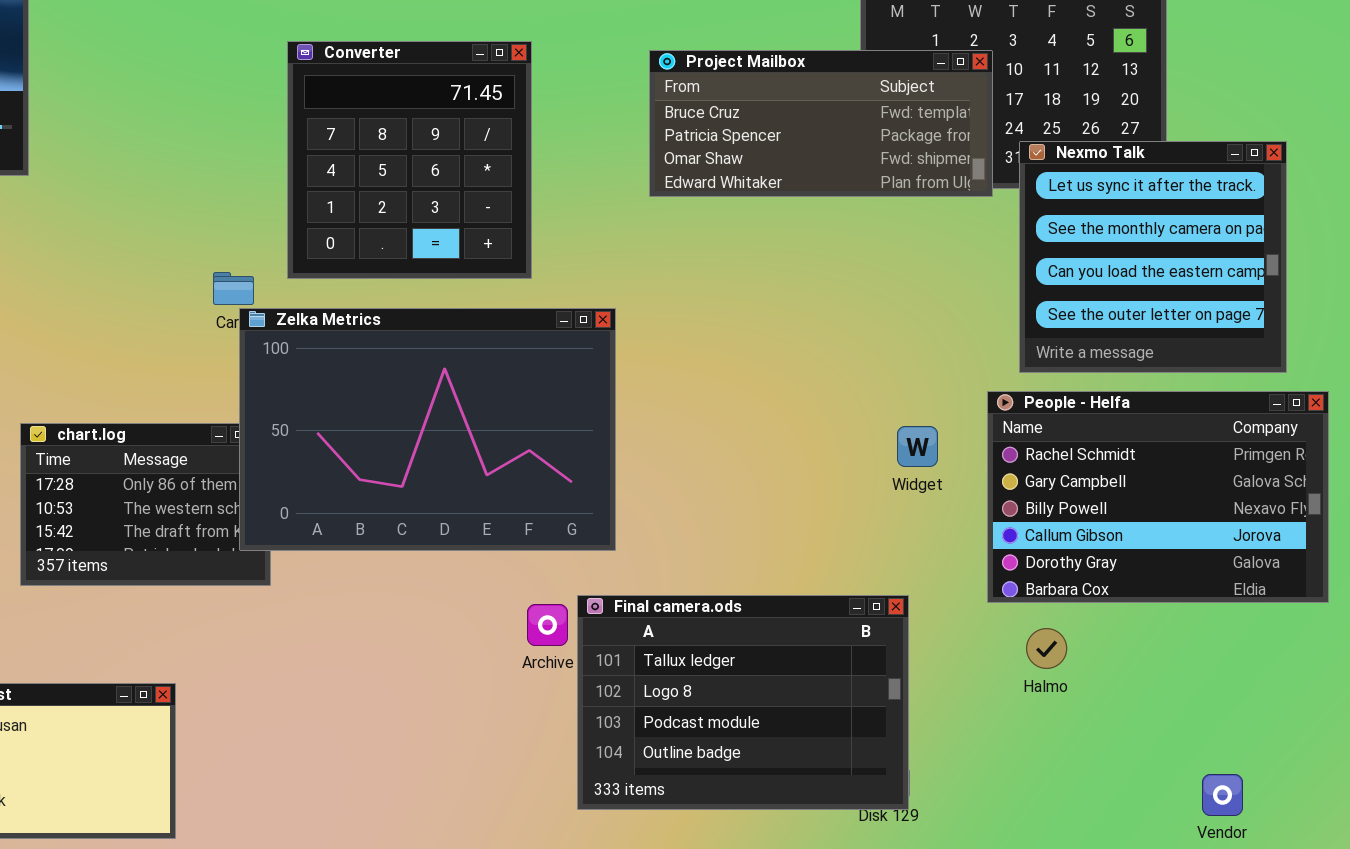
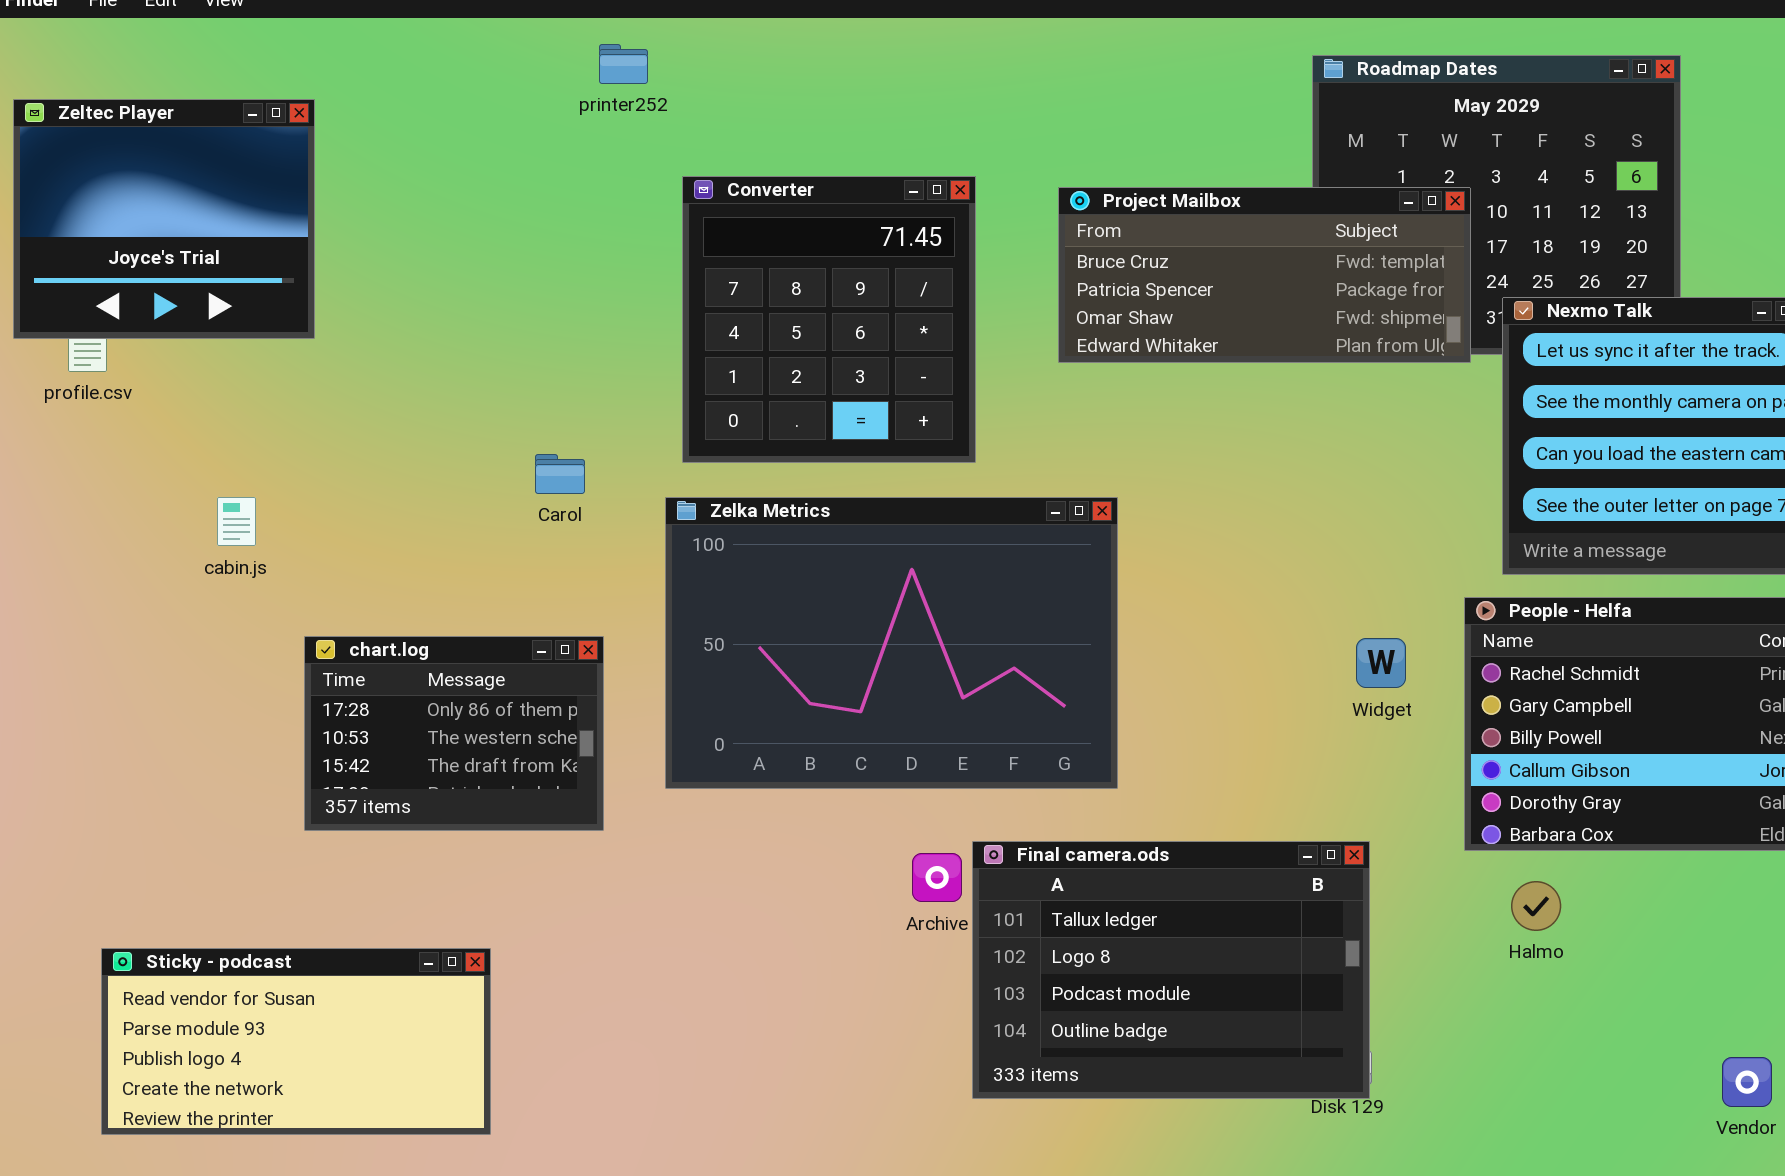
Converter: [287,41,532,279] -> [682,176,976,463], moved
Zelka Metrics: [239,308,616,551] -> [665,497,1118,789], moved

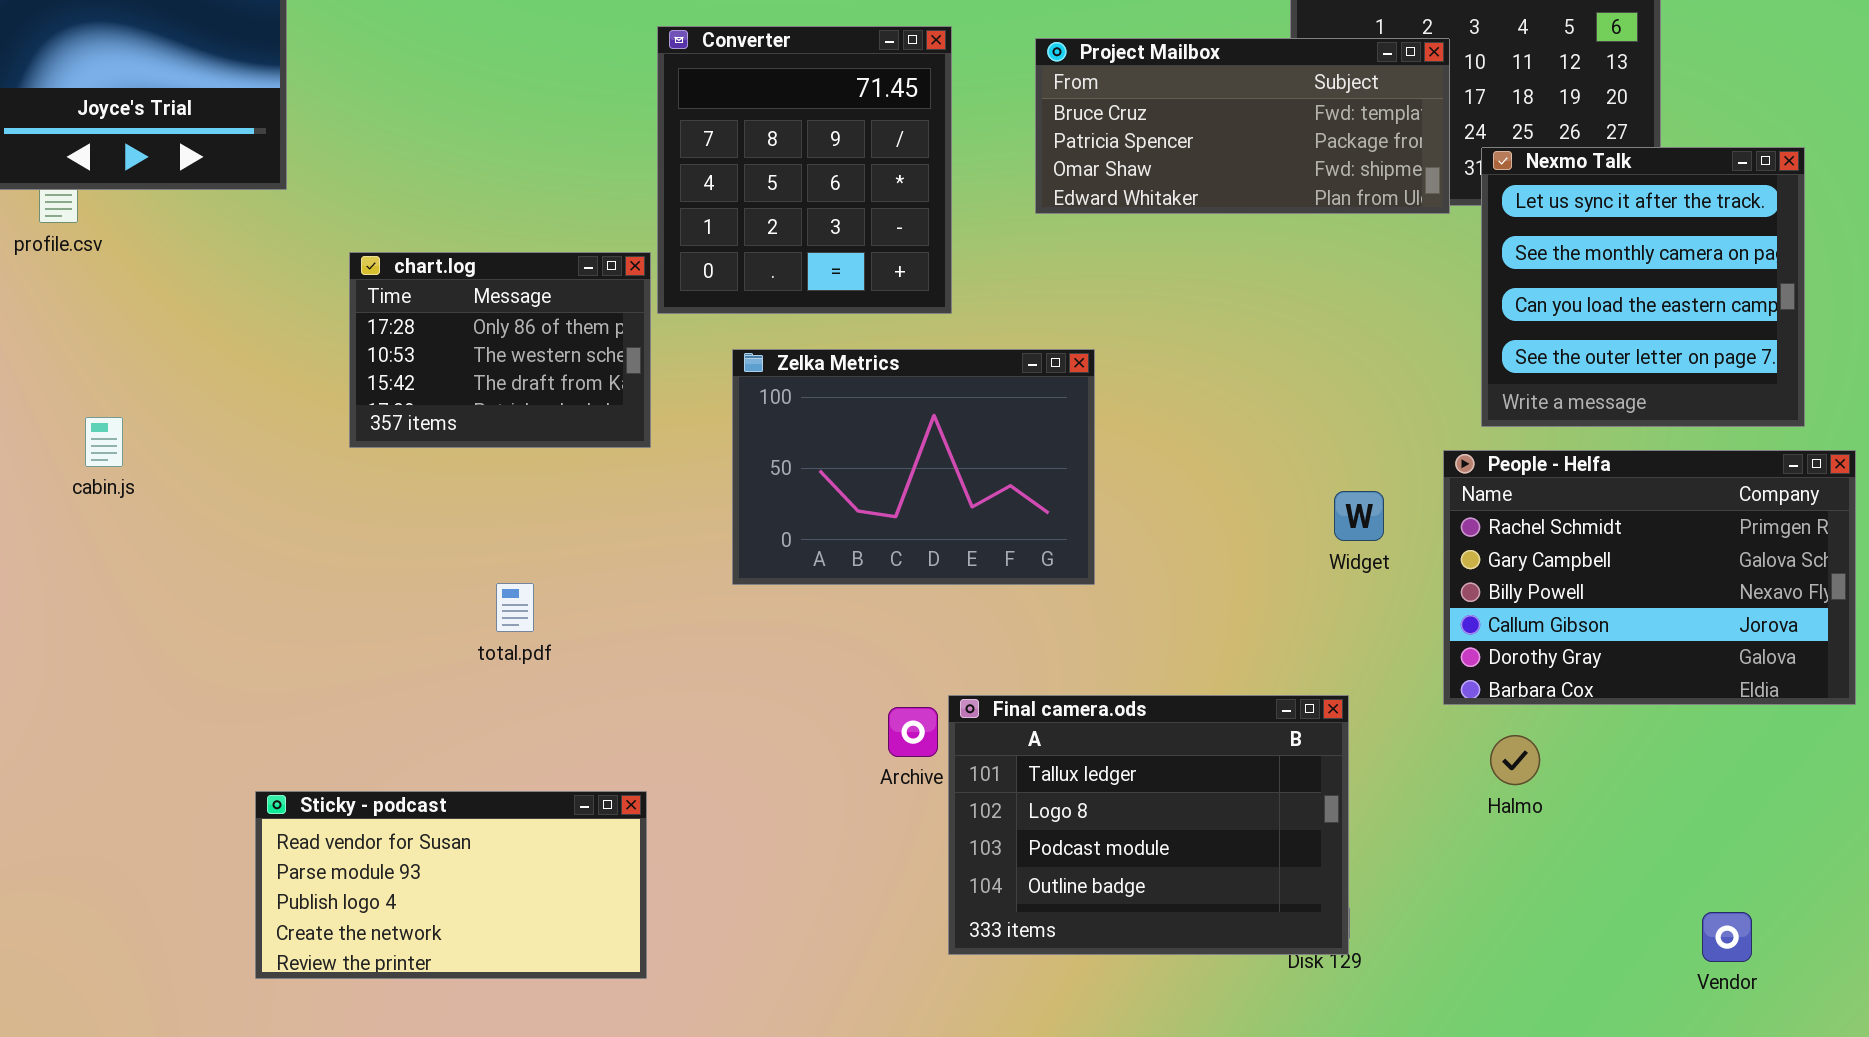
cabin.js: [217,497,256,546] -> [85,417,123,467], moved
Zelka Metrics: [665,497,1118,789] -> [732,349,1095,585], resized
chart.log: [304,636,604,831] -> [349,252,651,448], moved
Sticky - podcast: [101,948,491,1135] -> [255,791,647,979], moved

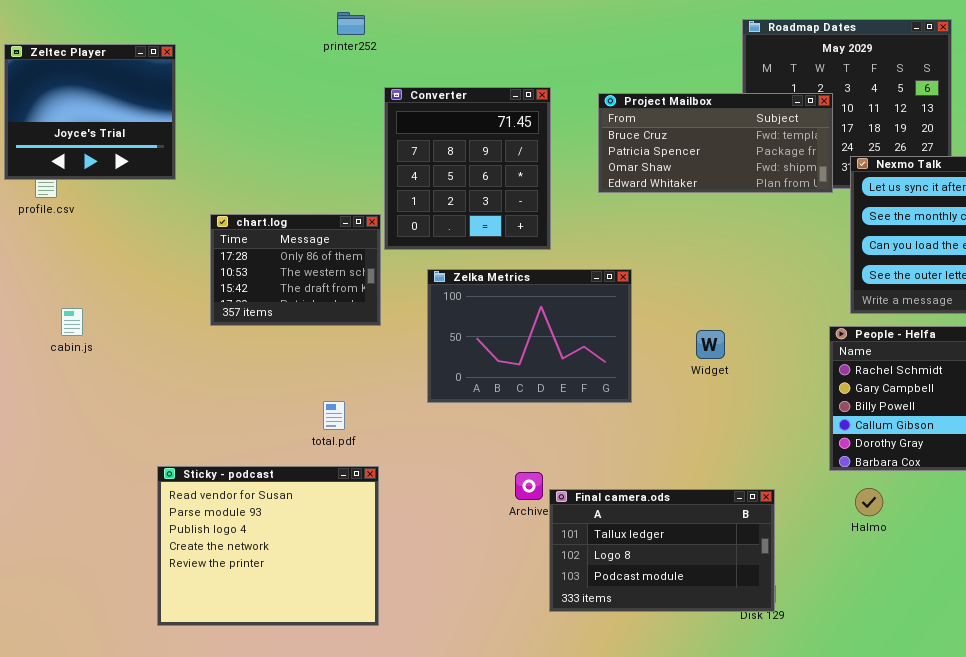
Widget: [1334,491,1384,541] -> [696,330,725,359], moved
total.pdf: [496,583,534,632] -> [323,401,345,430], moved
Final camera.ods: [948,695,1349,955] -> [549,489,775,612], resized
Sticky - podcast: [255,791,647,979] -> [157,466,379,626], resized

